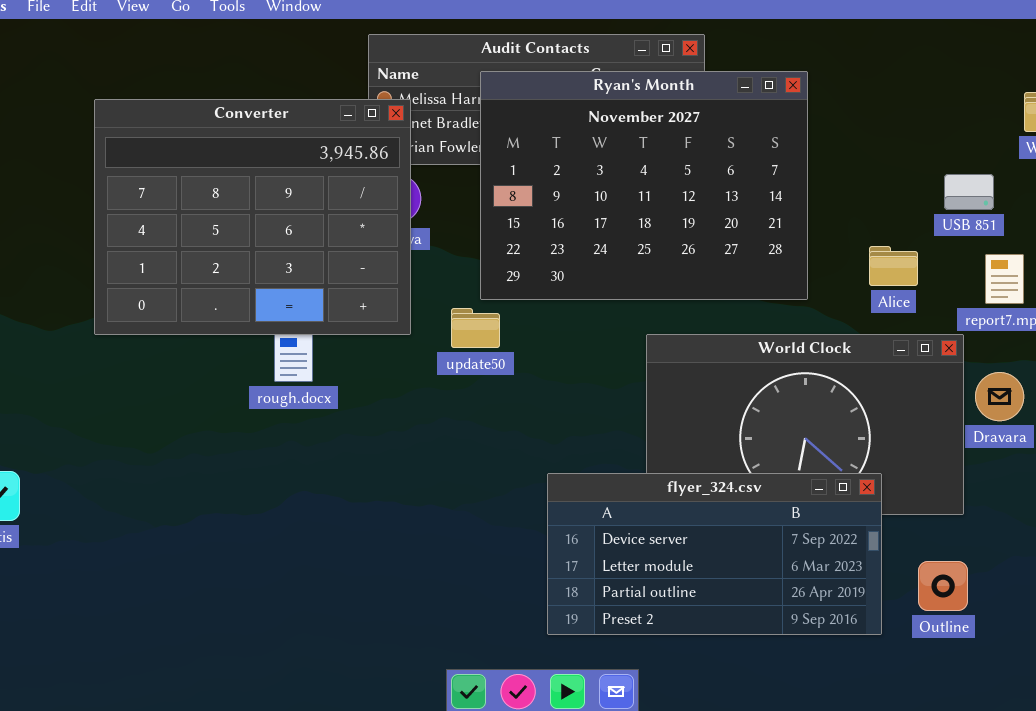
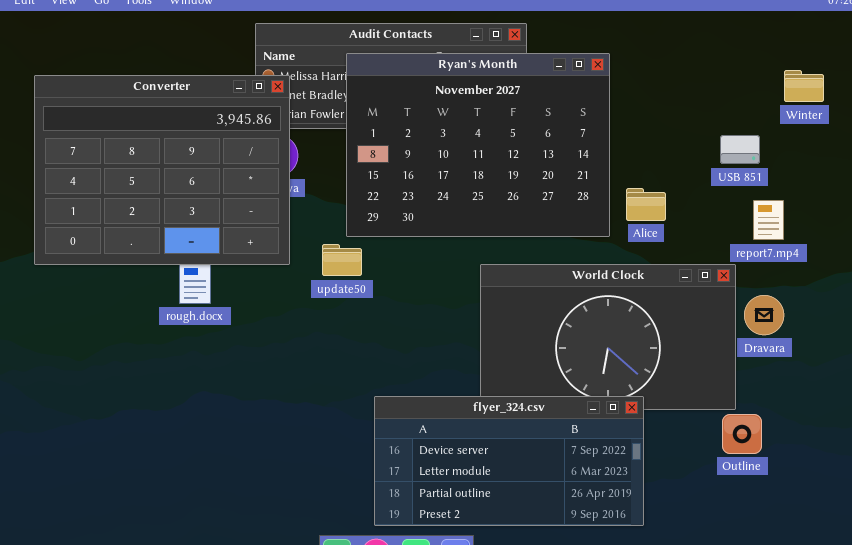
Alice: [869,246,918,286] -> [626,188,666,221], moved
flyer_324.csv: [547,473,882,635] -> [374,396,644,526], moved
Outline: [918,561,968,611] -> [722,414,762,454], moved

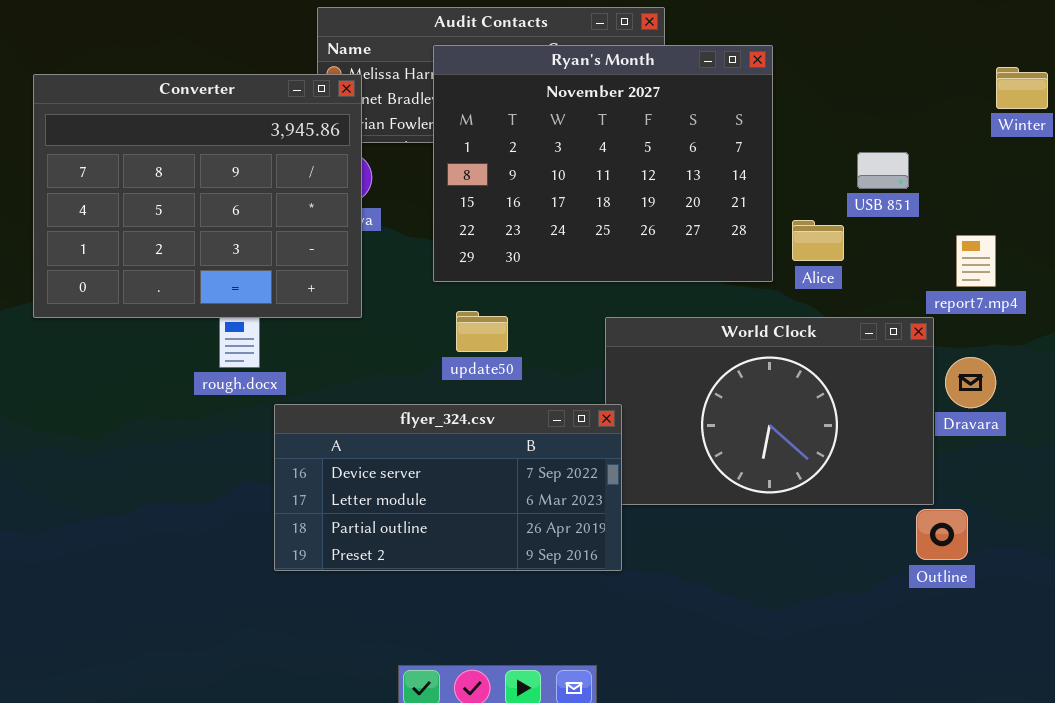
USB 851: [720,135,760,164] -> [857,152,909,189], moved
update50: [322,244,362,276] -> [456,311,508,352], moved
flyer_324.csv: [374,396,644,526] -> [274,404,622,571], moved

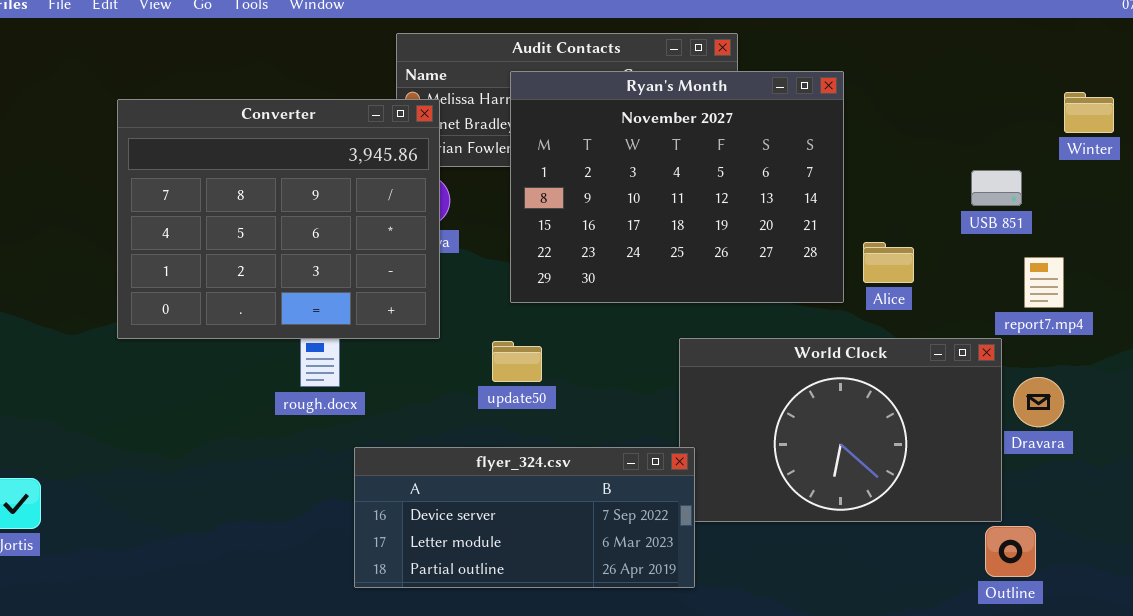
USB 851: [857,152,909,189] -> [971,170,1022,206], moved
update50: [456,311,508,352] -> [492,341,542,382], moved
flyer_324.csv: [274,404,622,571] -> [354,447,695,588], resized

